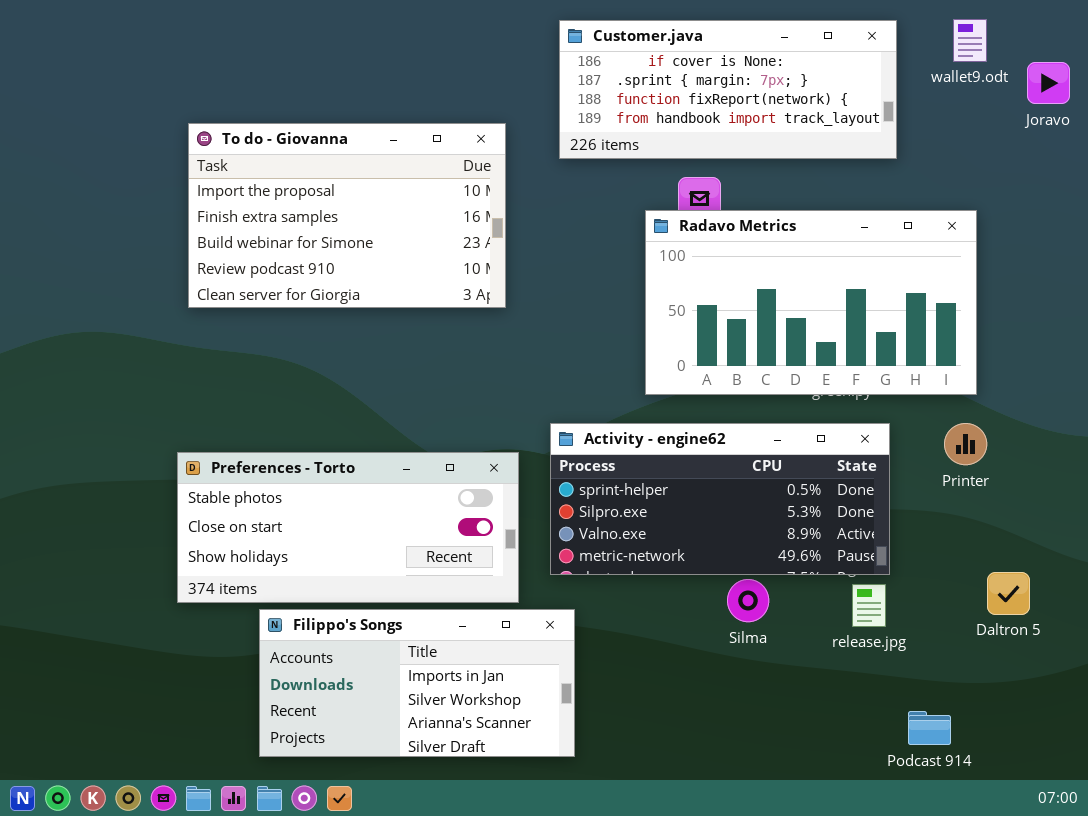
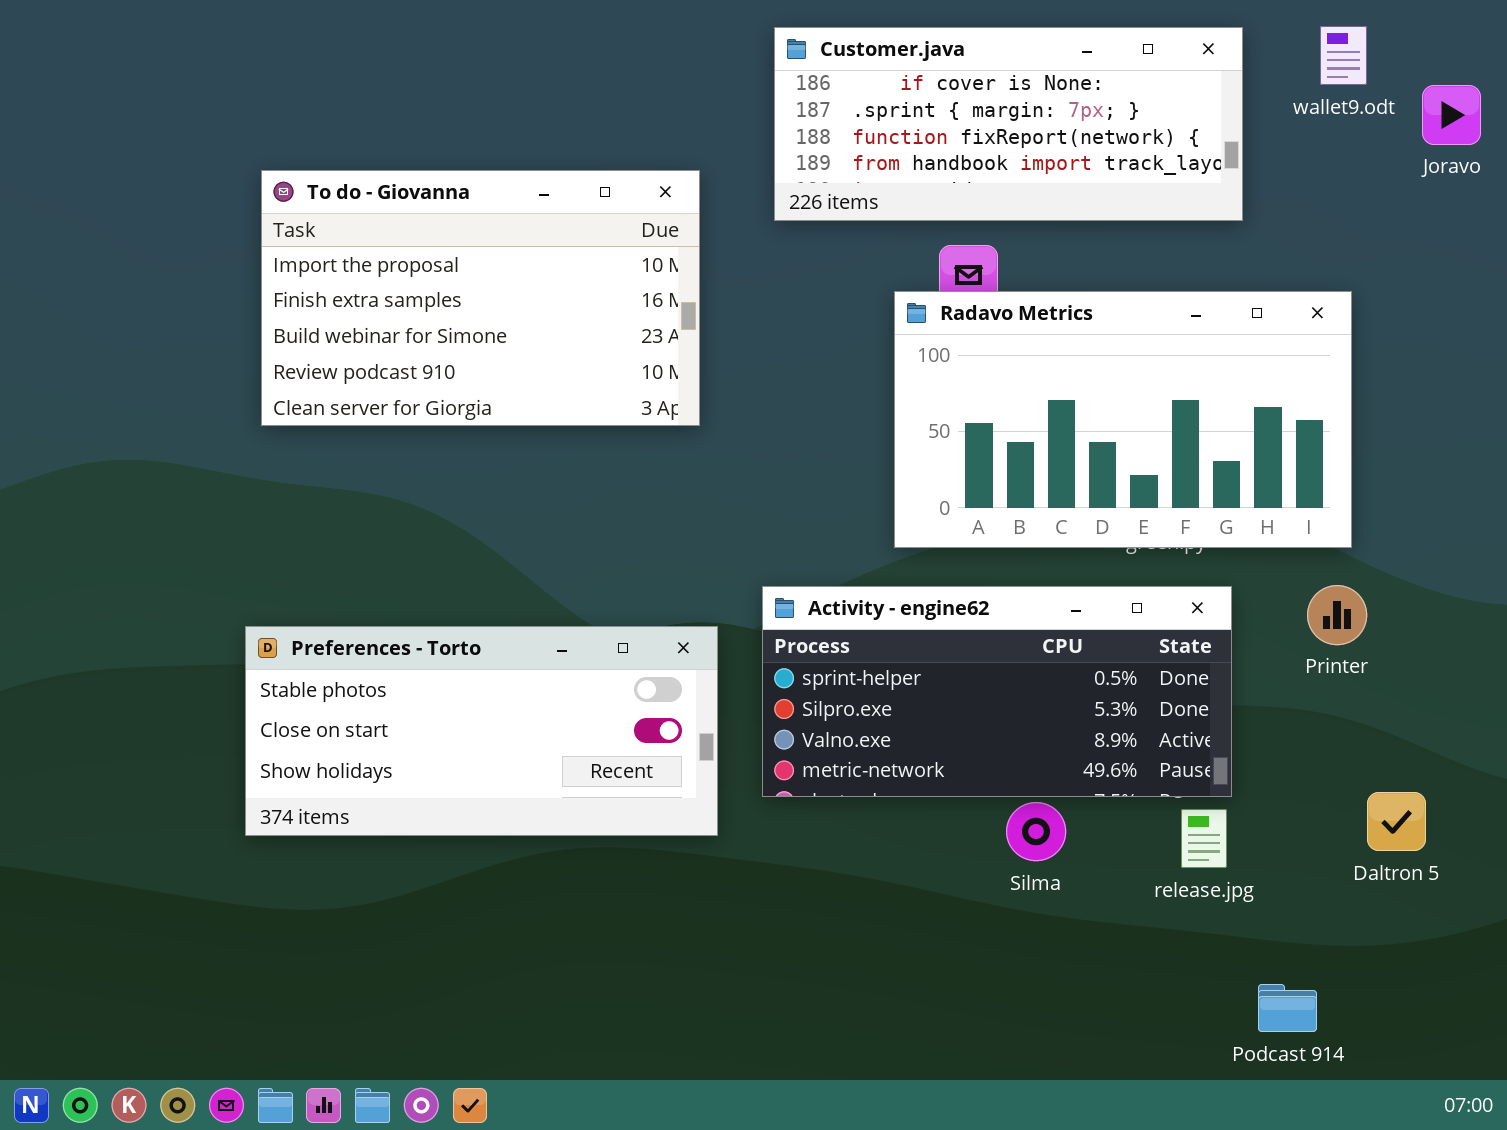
Filippo's Songs: [259,609,575,757] -> none, closed

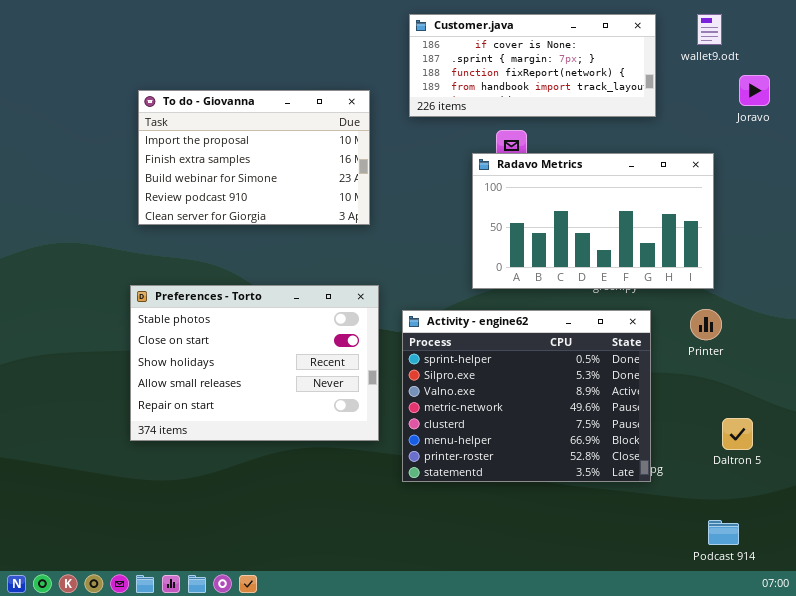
Joravo: [1422,85,1481,145] -> [739,75,770,106], moved
Activity - engine62: [762,586,1232,797] -> [402,310,651,482], resized
Preferences - Torto: [245,626,718,836] -> [130,285,379,441], resized
Podcast 914: [1258,984,1317,1032] -> [708,520,739,545], moved

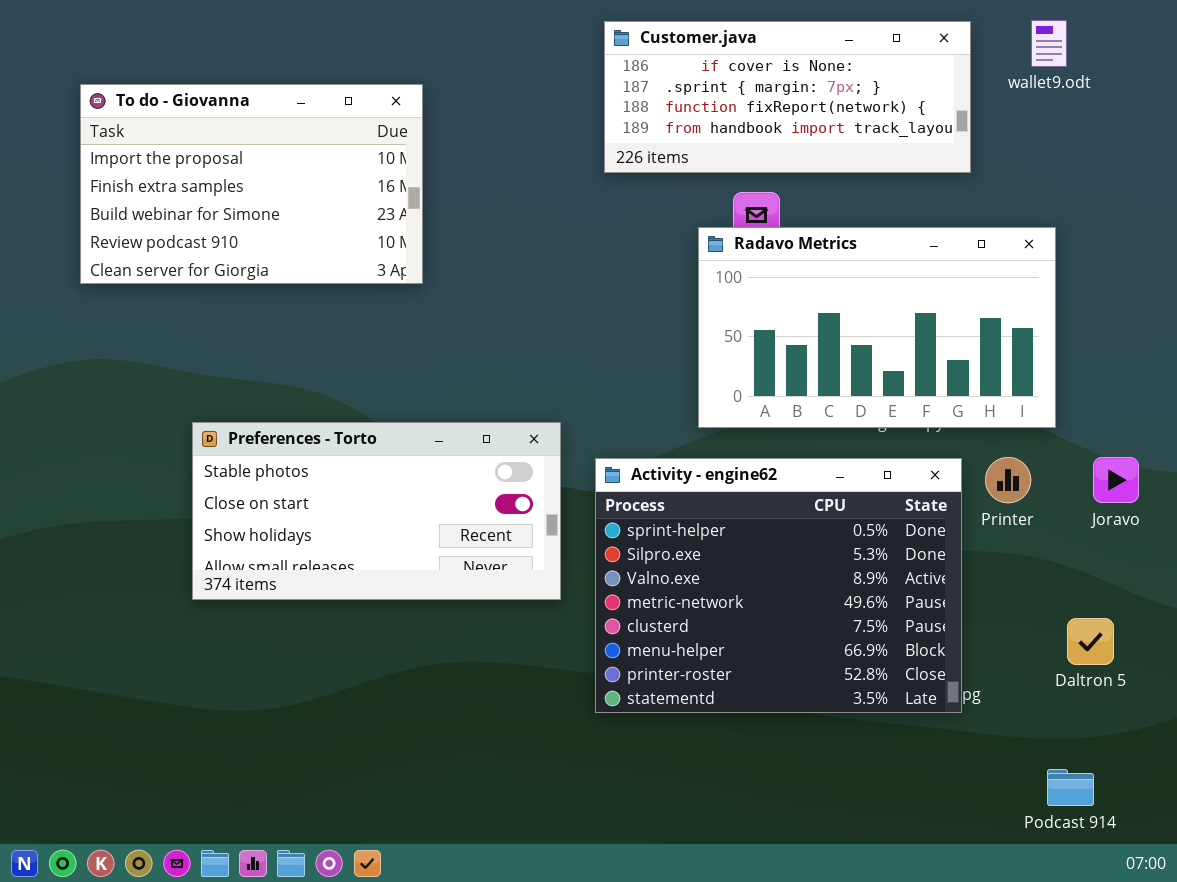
Joravo: [739,75,770,106] -> [1093,457,1139,503], moved
To do - Giovanna: [138,90,370,225] -> [80,84,423,284], moved
Preferences - Torto: [130,285,379,441] -> [192,422,561,600], resized
Printer: [690,309,722,340] -> [985,457,1031,503], moved

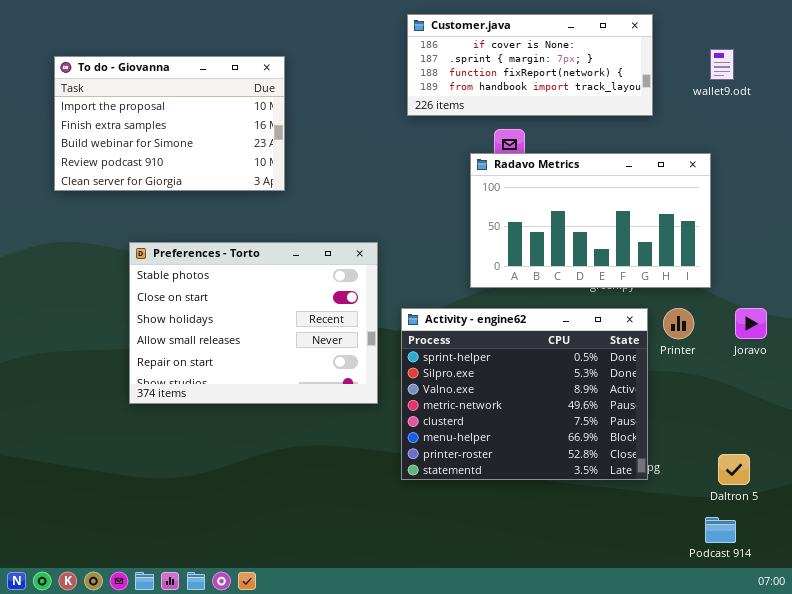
wallet9.odt: [1031,20,1067,67] -> [710,49,734,80], moved
Preferences - Torto: [192,422,561,600] -> [129,242,378,404], resized
Daltron 5: [1067,618,1114,665] -> [718,454,750,485], moved

